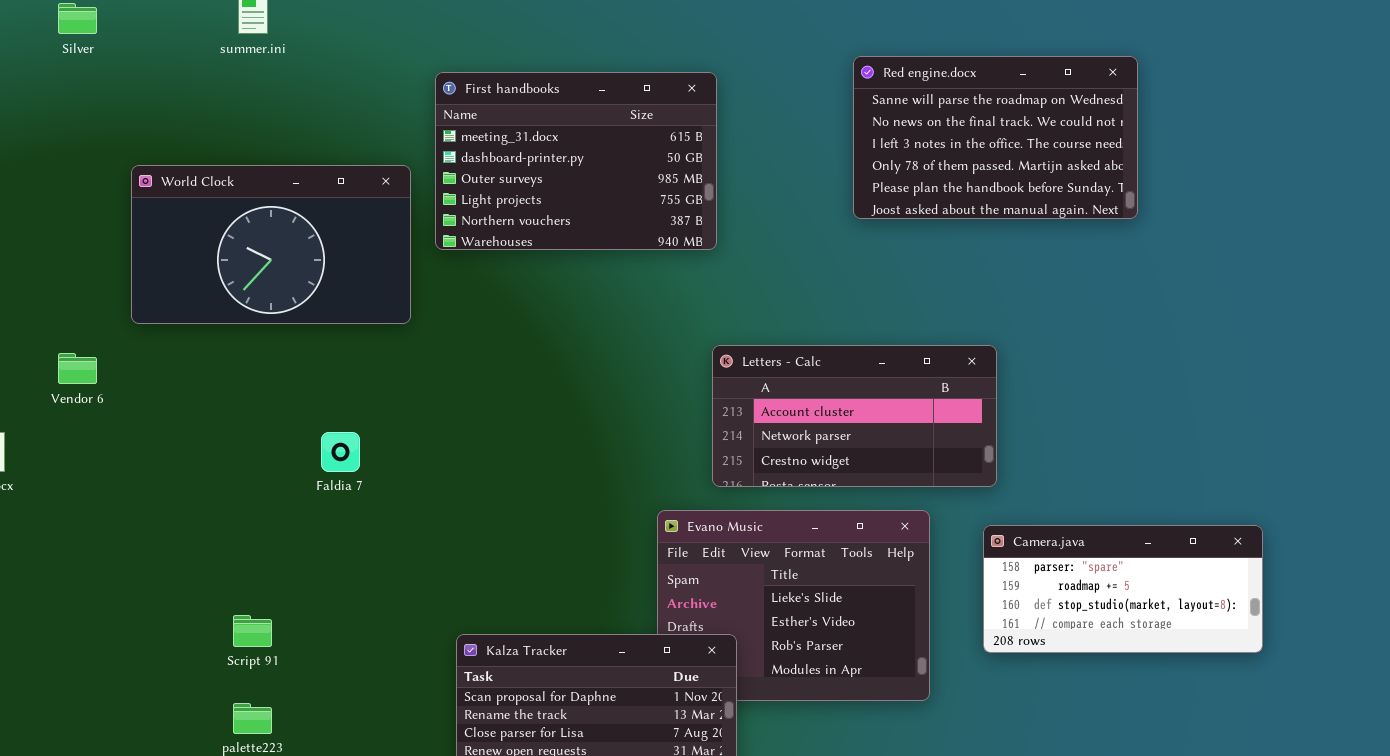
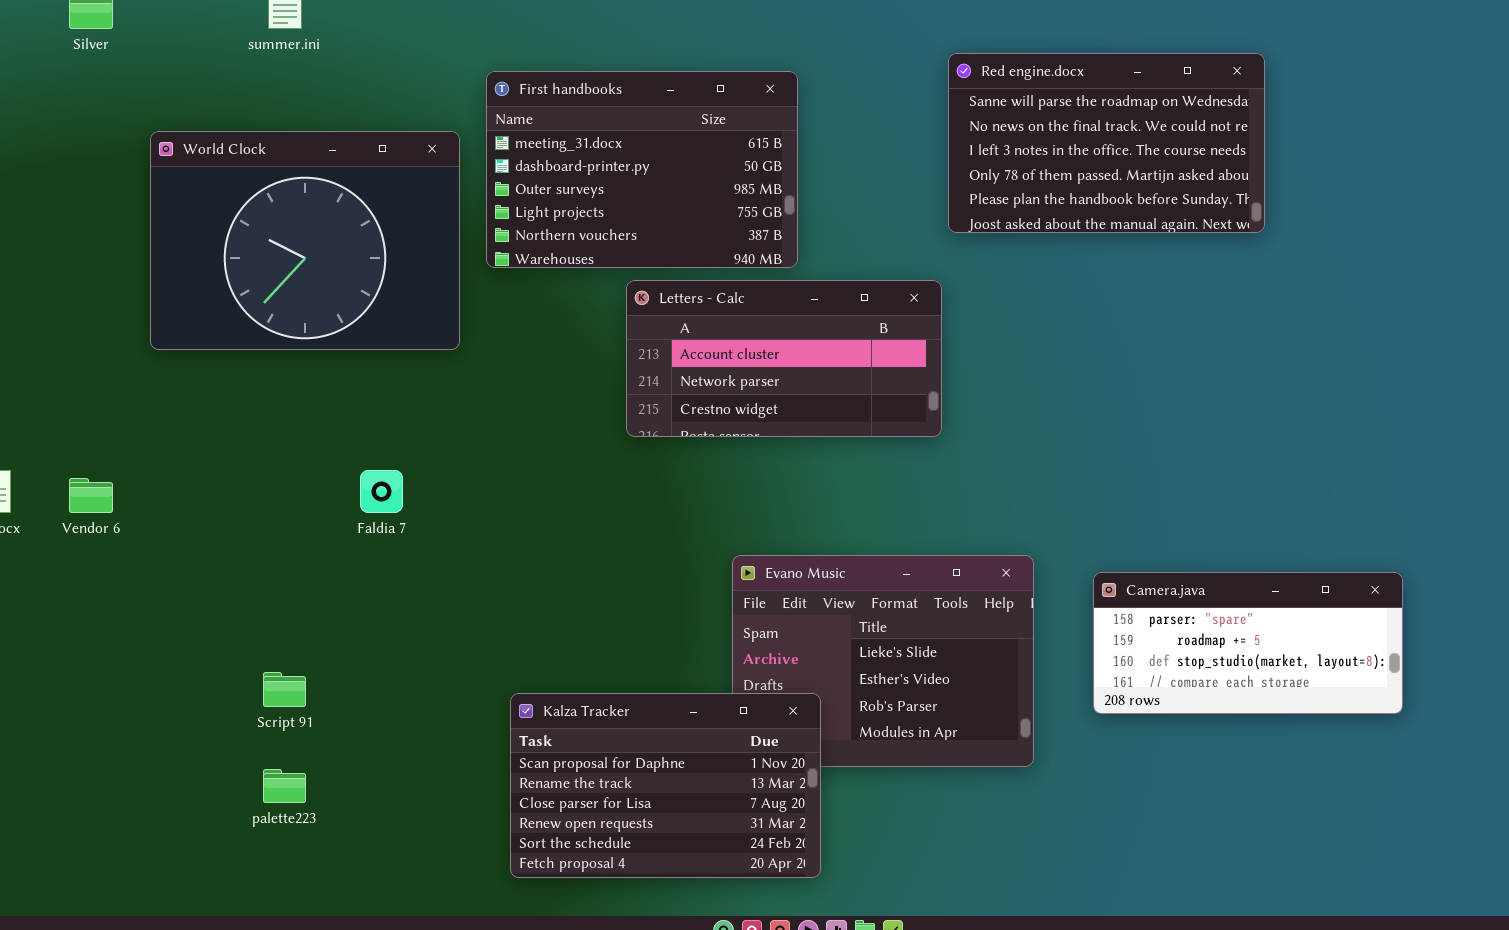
World Clock: [131,165,411,324] -> [150,131,460,350], resized
Letters - Calc: [712,345,997,487] -> [626,280,942,437], moved
Vendor 6: [58,353,97,384] -> [69,478,113,513], moved

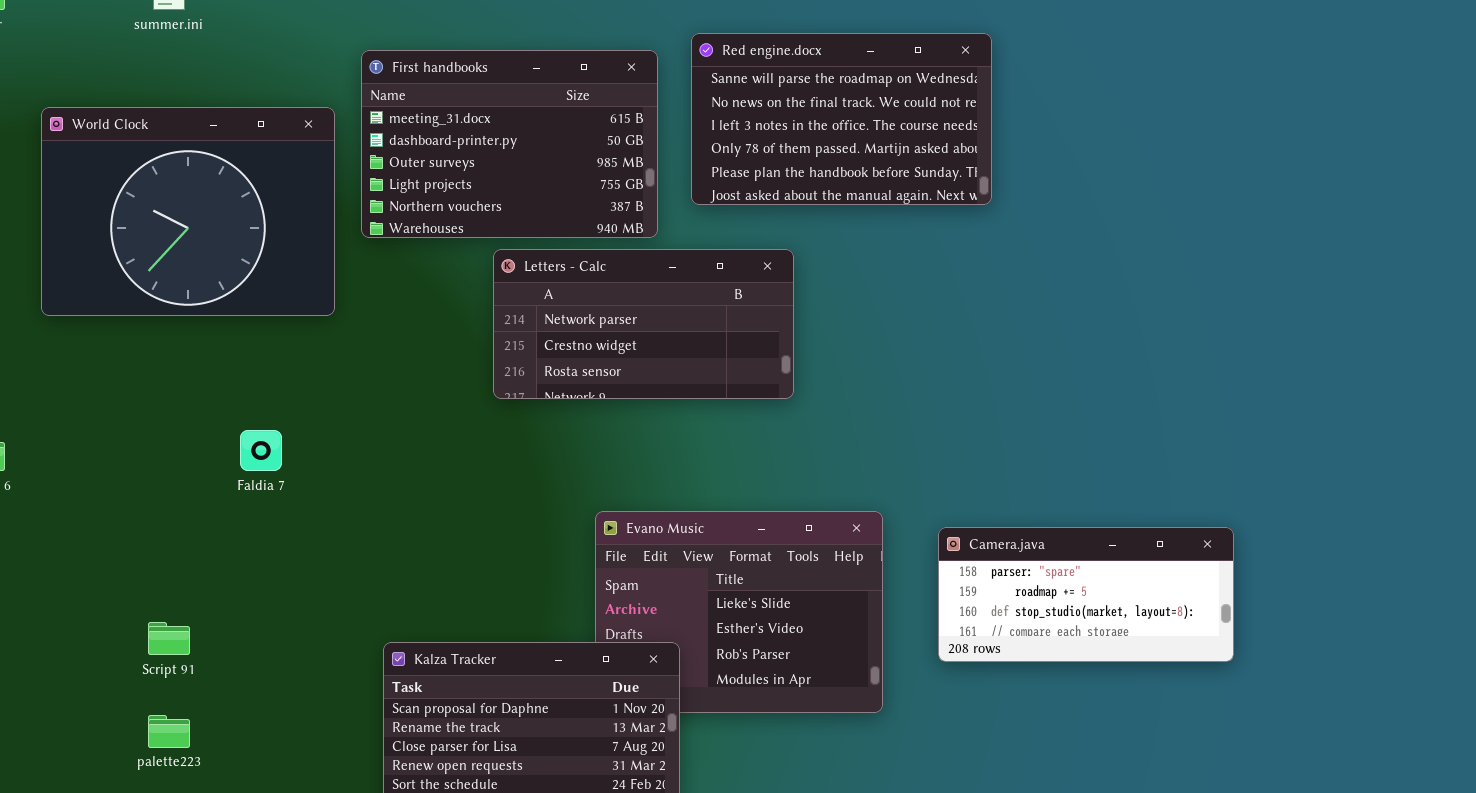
Red engine.docx: [948,53,1265,233] -> [691,33,992,205], moved
Letters - Calc: [626,280,942,437] -> [493,249,794,399], scrolled down 1 row

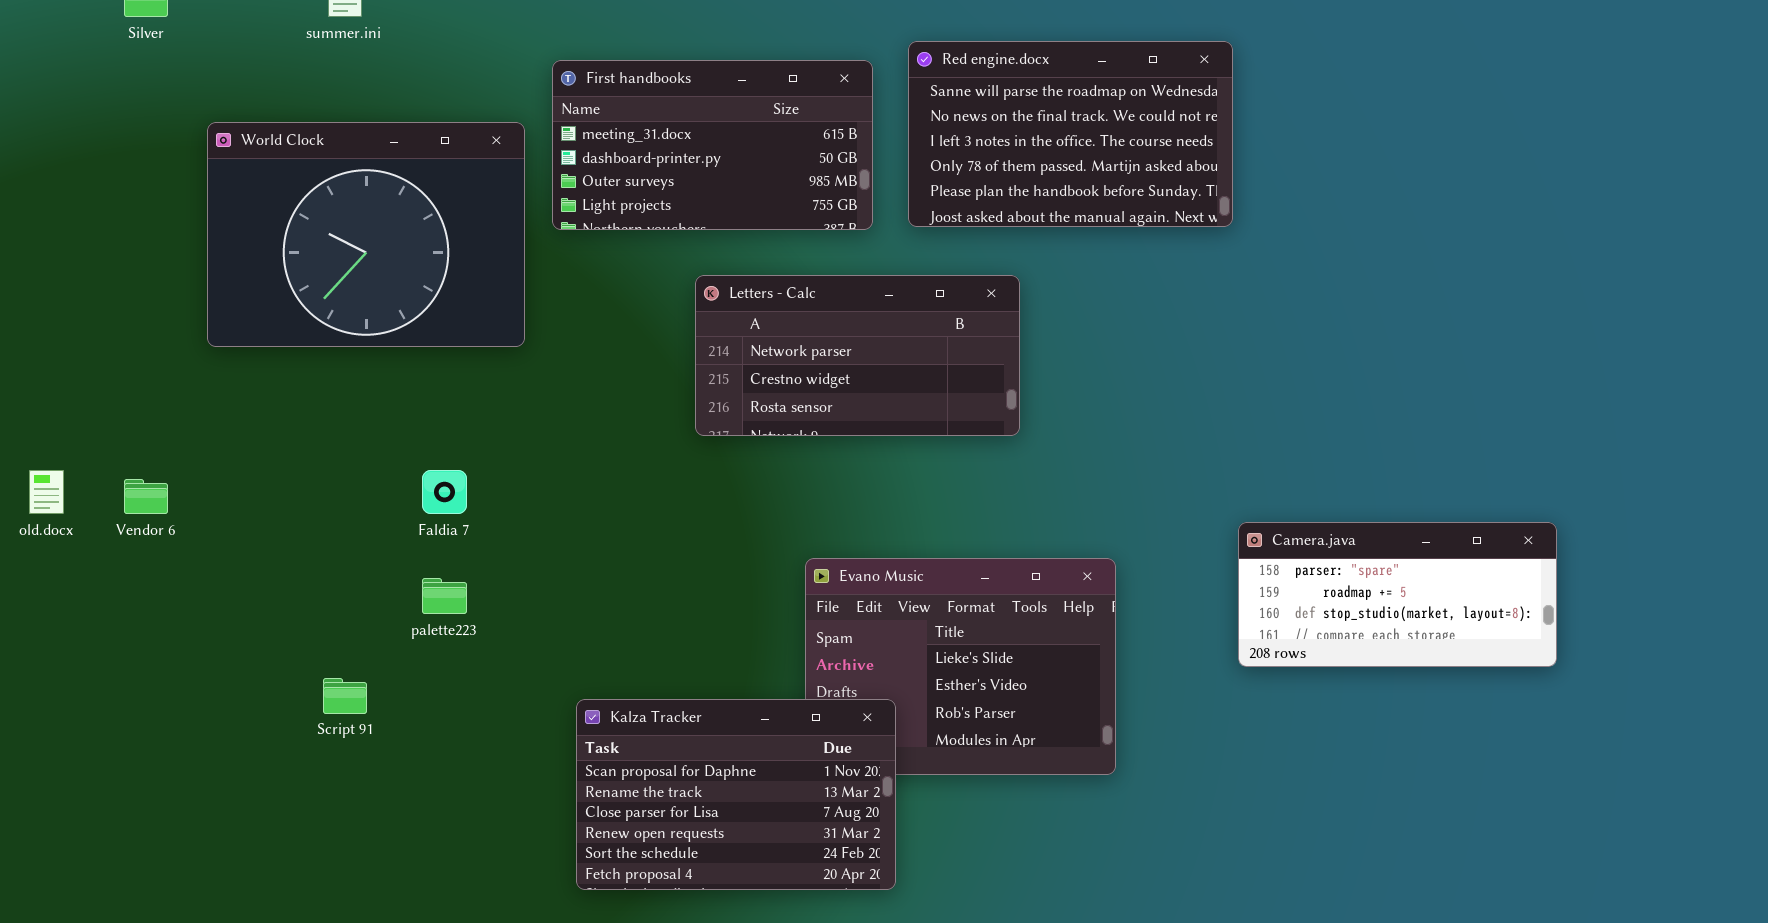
First handbooks: [361,50,658,238] -> [552,60,873,230], resized
Camera.java: [938,527,1234,662] -> [1238,522,1557,667], moved
palette223: [148,715,190,748] -> [422,578,467,614], moved

